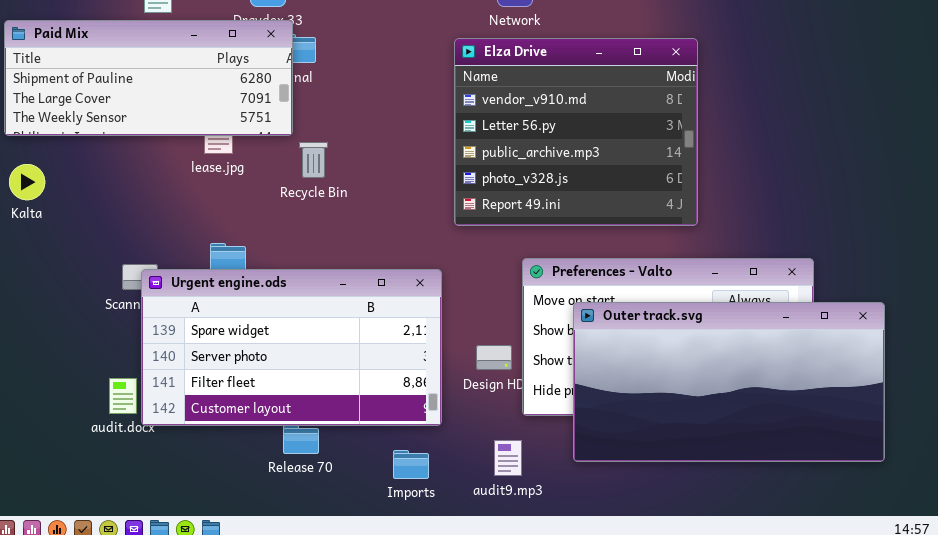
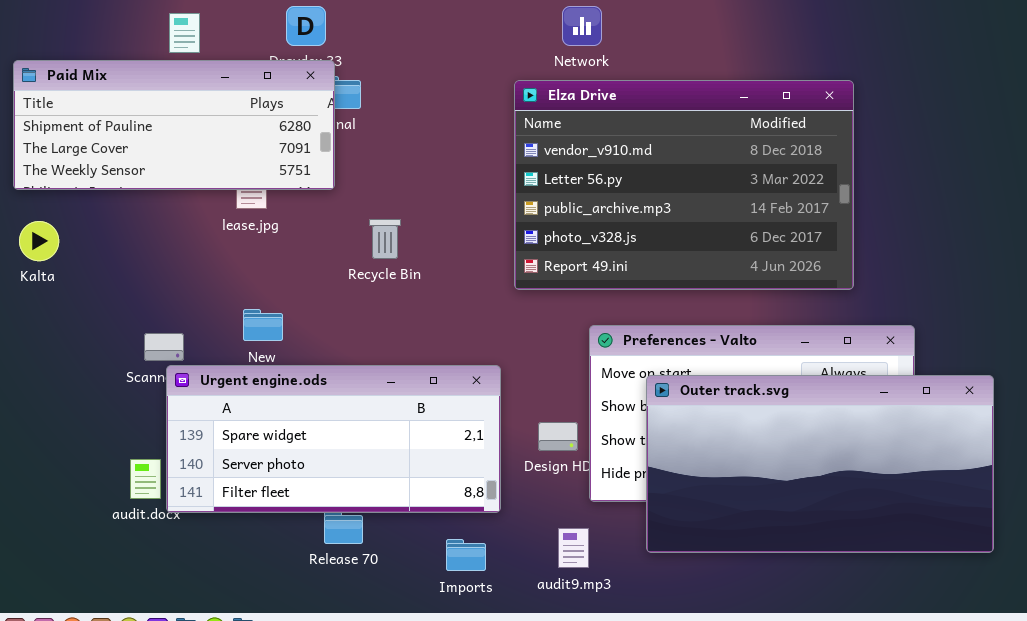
Elza Drive: [454,38,698,226] -> [514,80,854,290], resized
Recycle Bin: [299,142,328,178] -> [369,219,401,259], moved
Urgent engine.ods: [141,269,442,426] -> [166,365,501,513], resized

